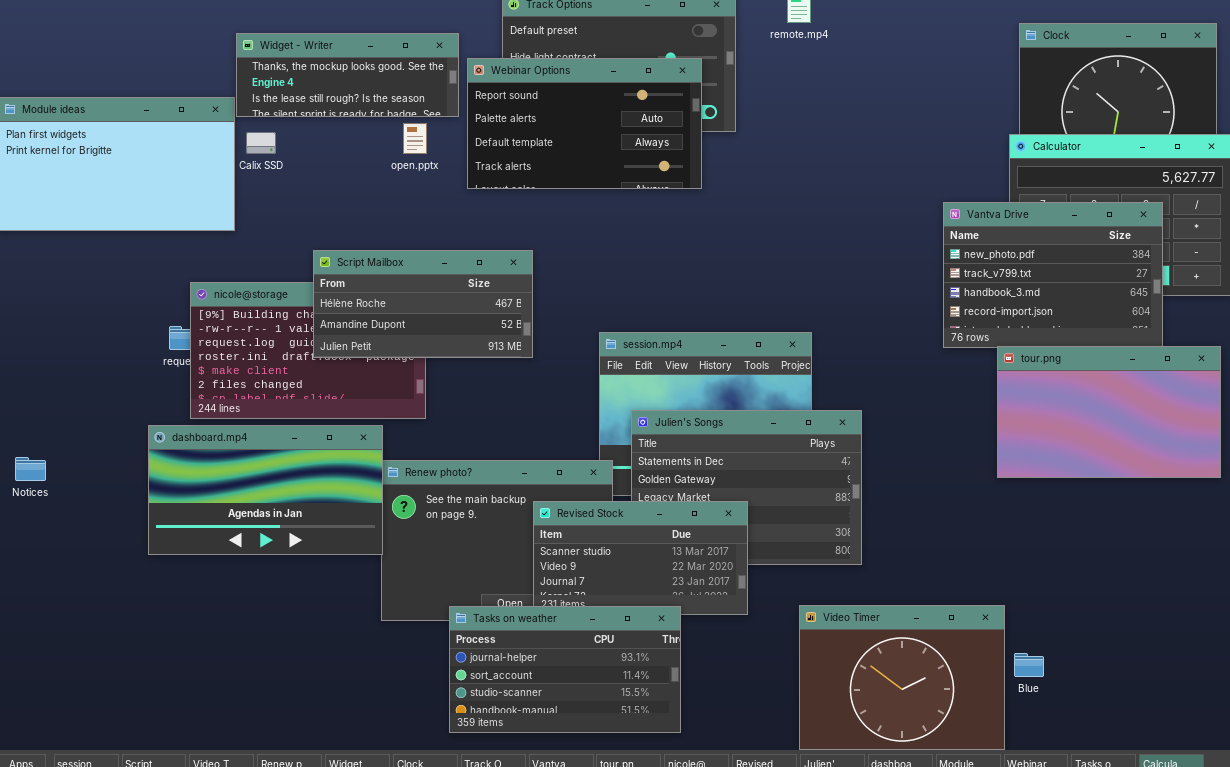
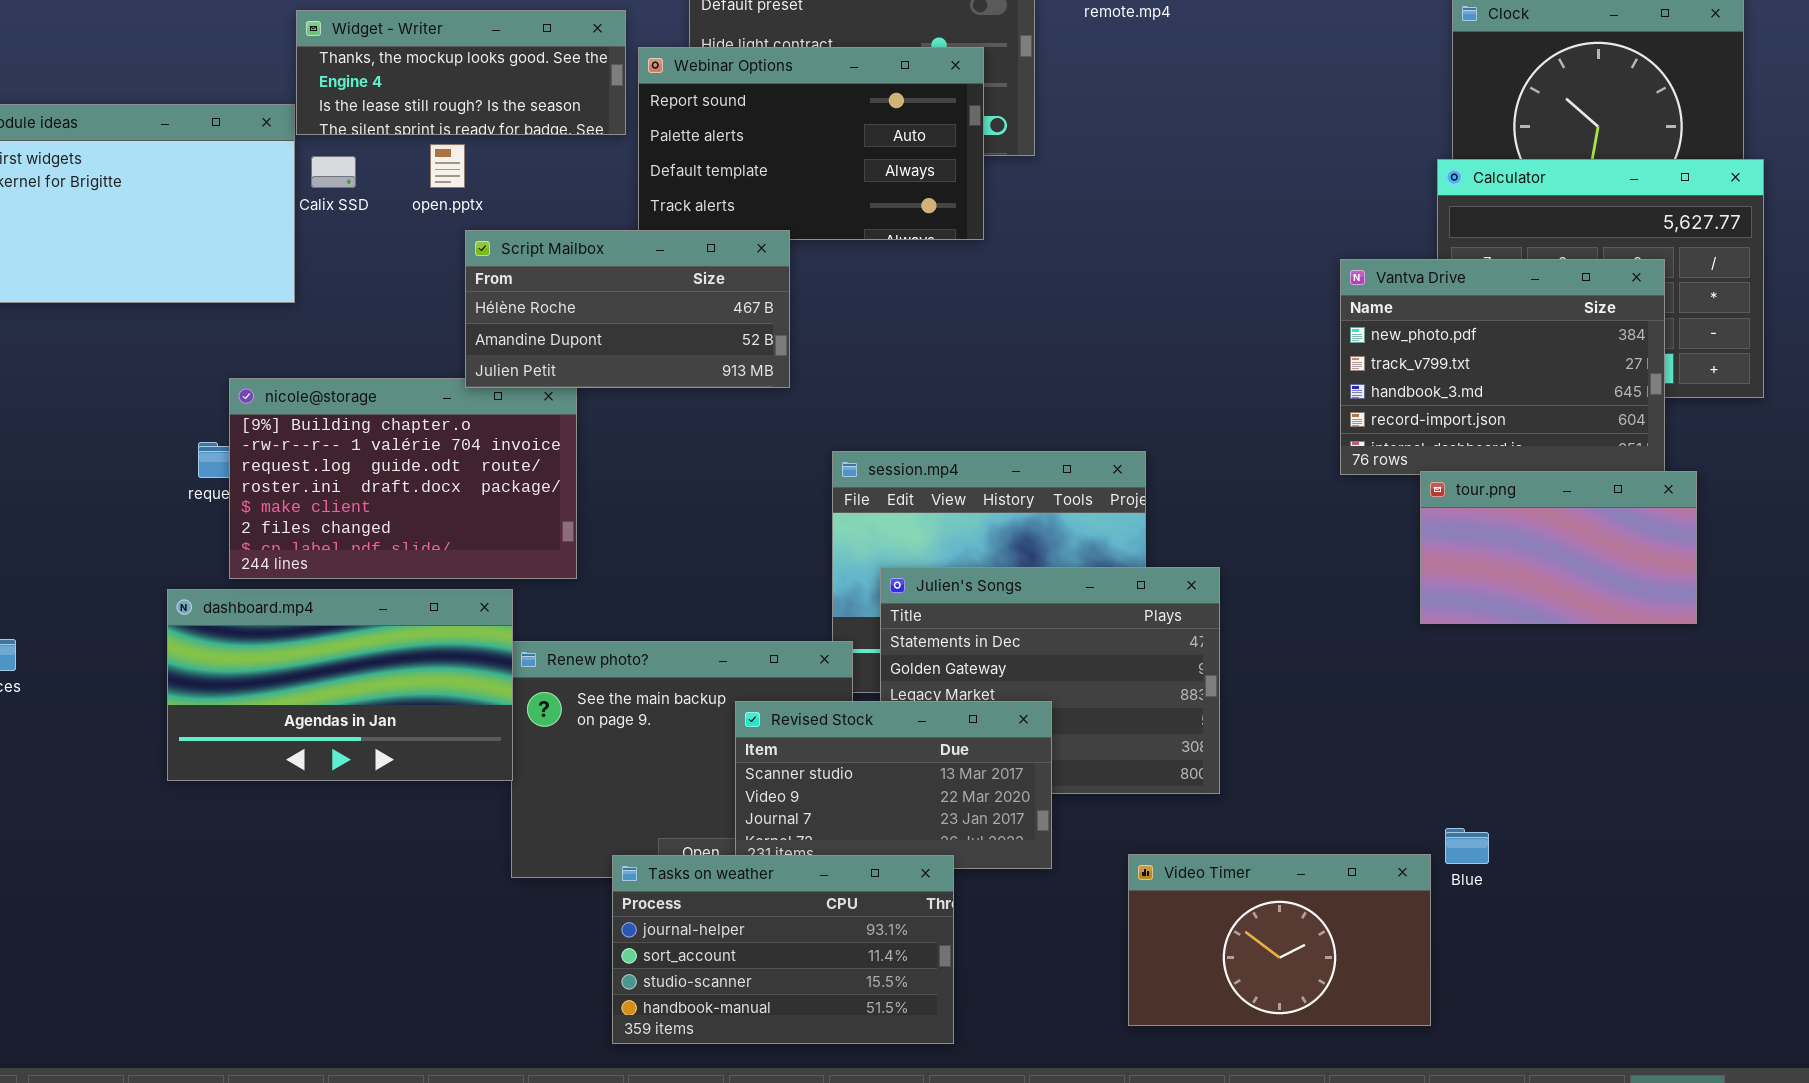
open.pptx: [403,123,427,154] -> [430,144,465,188], moved
Script Mailbox: [313,250,533,358] -> [465,230,790,388], moved
tour.png: [997,346,1221,478] -> [1420,471,1697,624], resized
Video Timer: [799,605,1005,750] -> [1128,854,1431,1026], resized
Blue: [1014,653,1044,677] -> [1445,828,1489,864], moved

